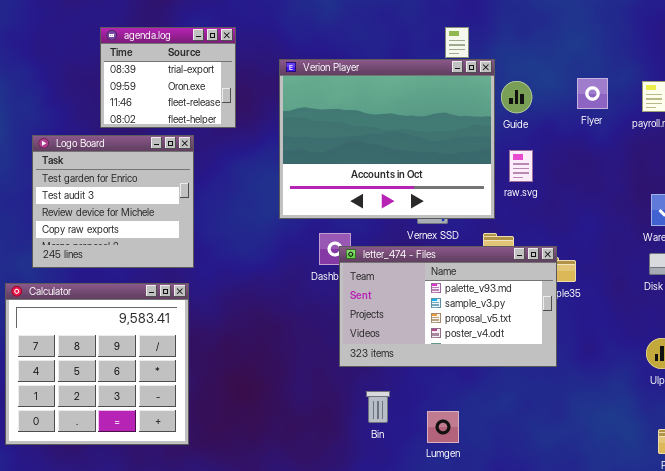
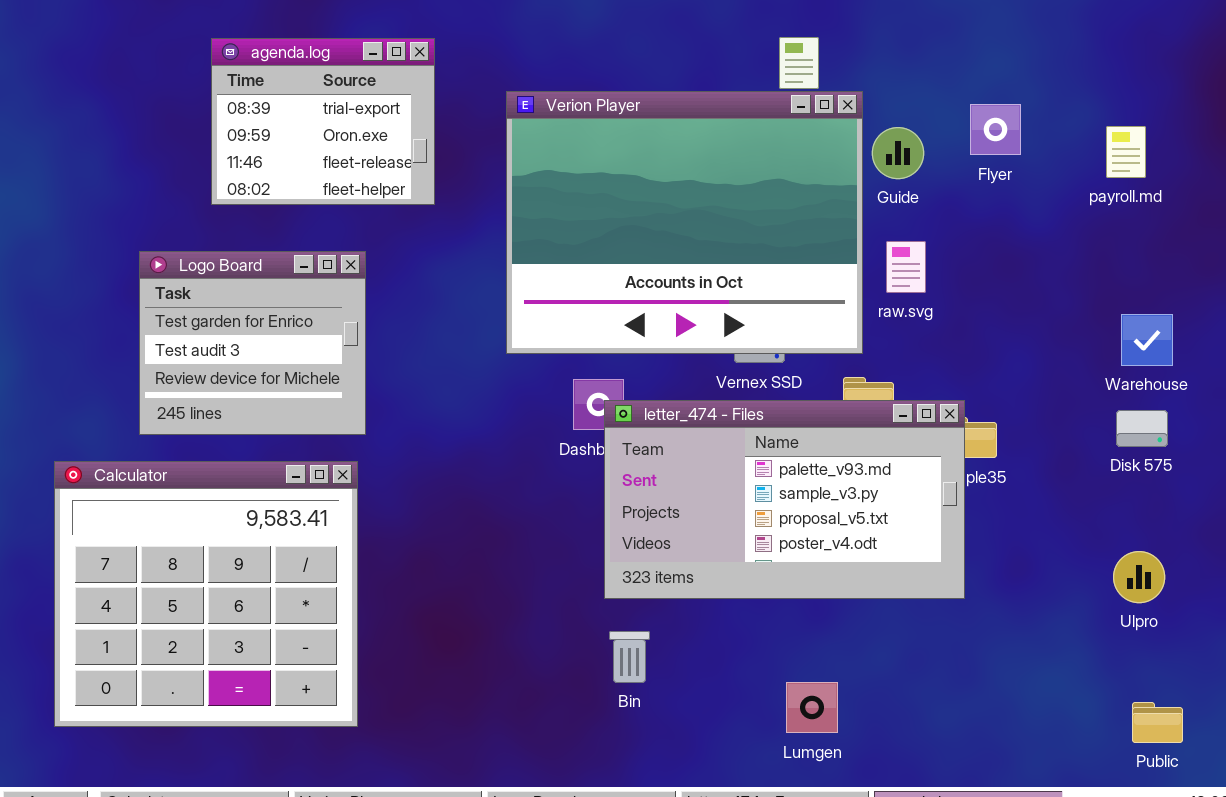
Flyer: [577,78,608,109] -> [970,104,1021,155], moved
Logo Board: [32,135,194,268] -> [139,251,366,435], resized
Bin: [366,391,390,423] -> [609,631,650,683], moved
Lumgen: [427,411,459,443] -> [786,682,838,733], moved

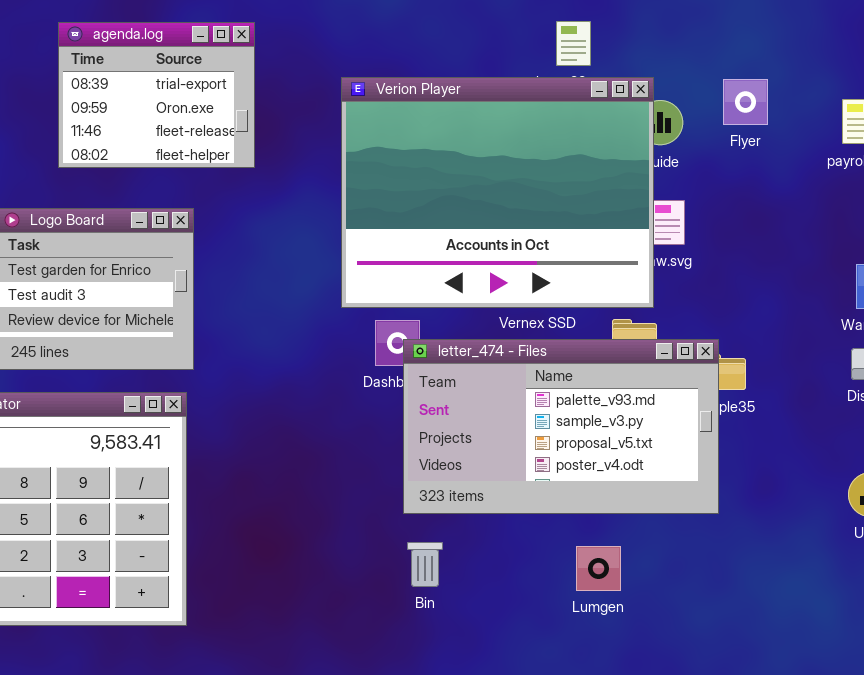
Verion Player: [506,91,863,354] -> [341,77,654,308], moved
Lumgen: [786,682,838,733] -> [576,546,621,591], moved

